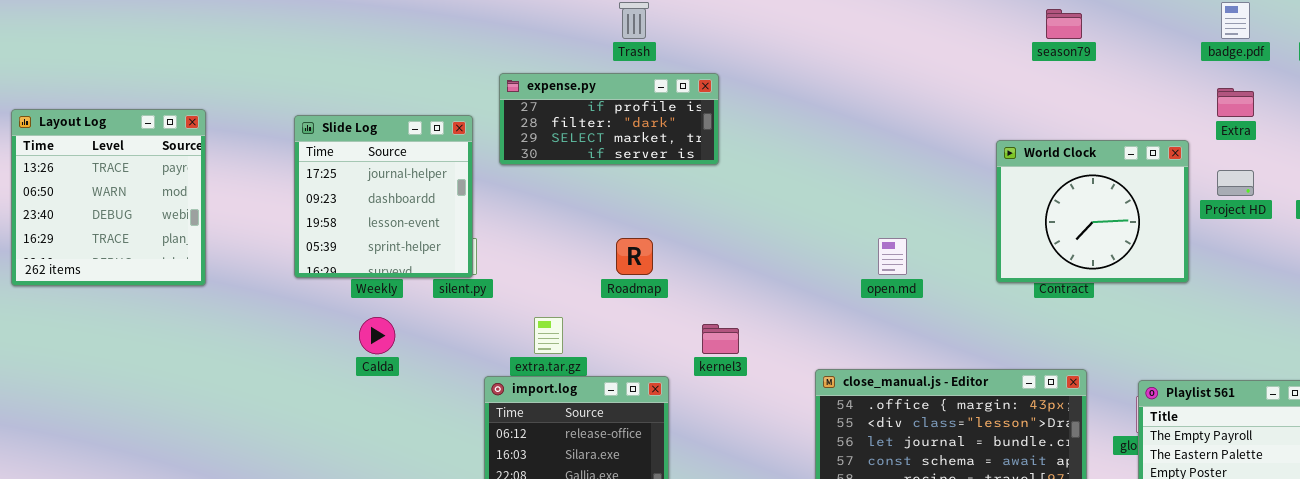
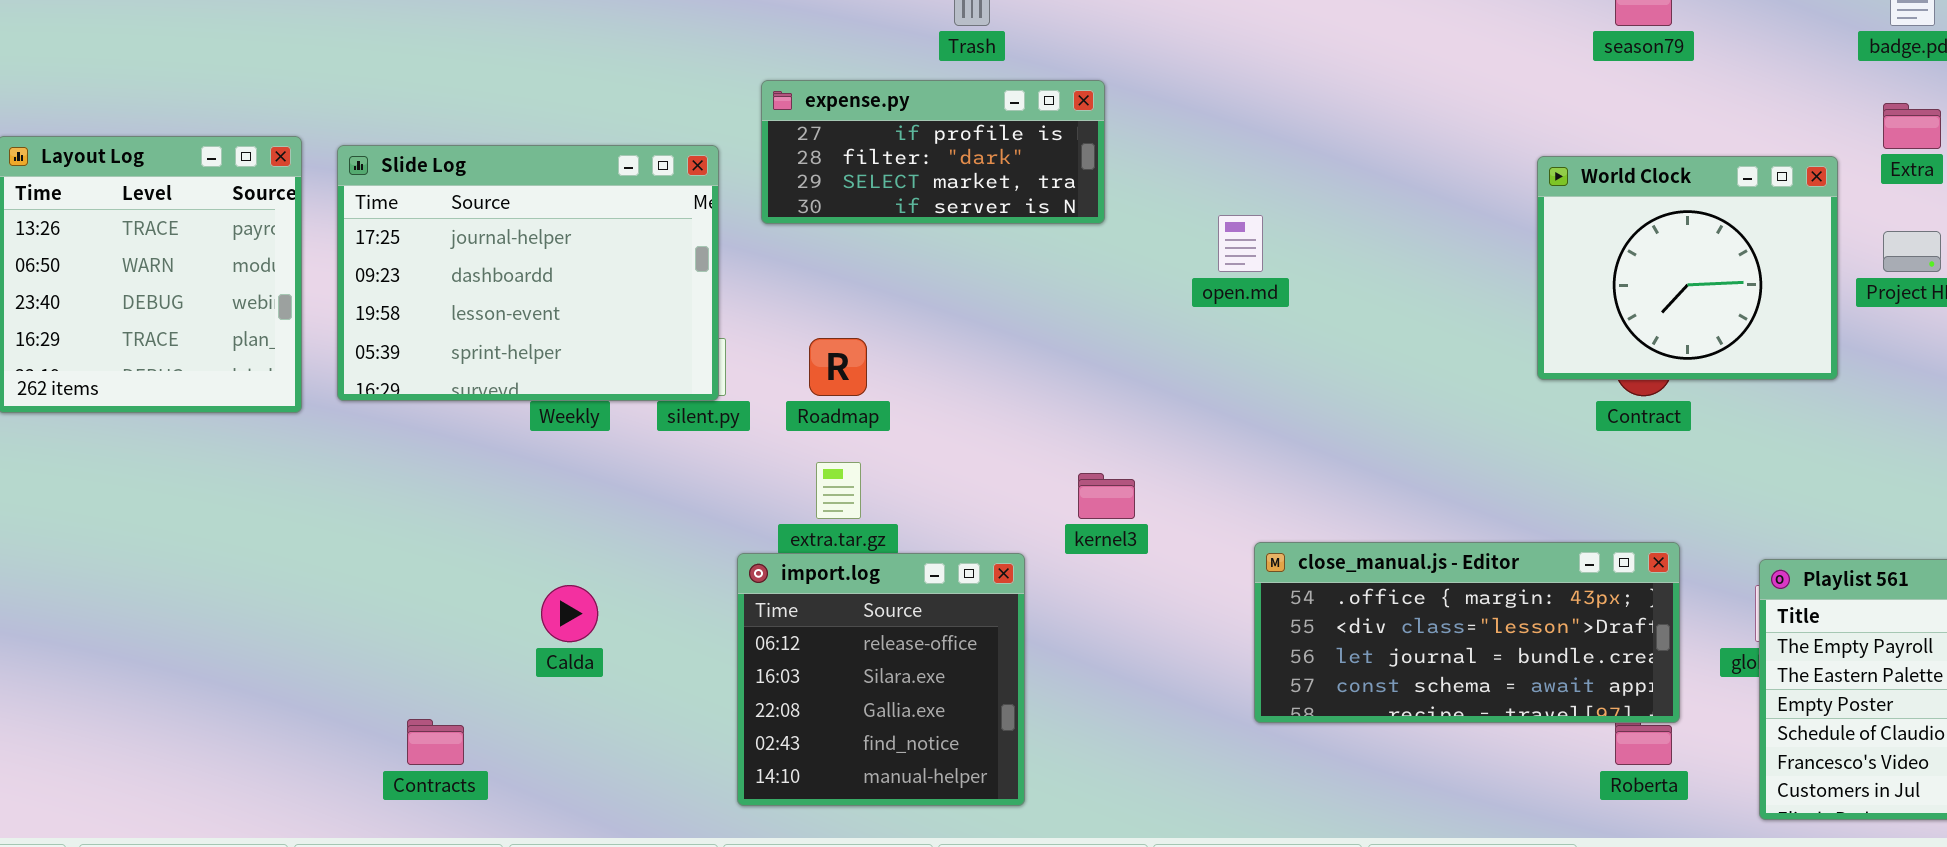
Slide Log: [294,115,473,278] -> [337,145,719,401], resized
World Clock: [996,140,1189,283] -> [1537,156,1838,380], moved
Roadmap: [616,238,653,275] -> [809,338,867,396], moved
open.md: [878,238,907,275] -> [1218,215,1263,272], moved
Calda: [359,317,395,354] -> [541,585,598,642], moved

